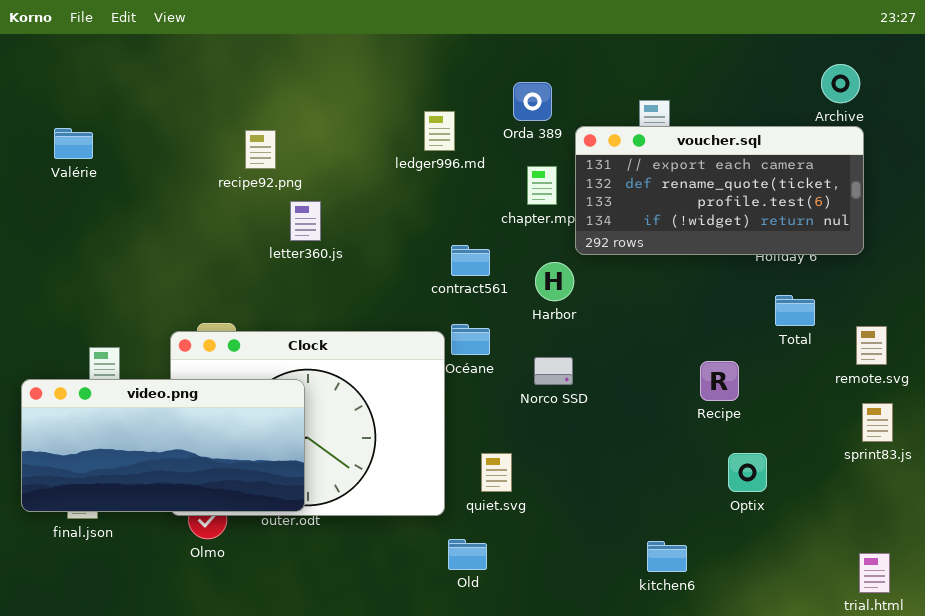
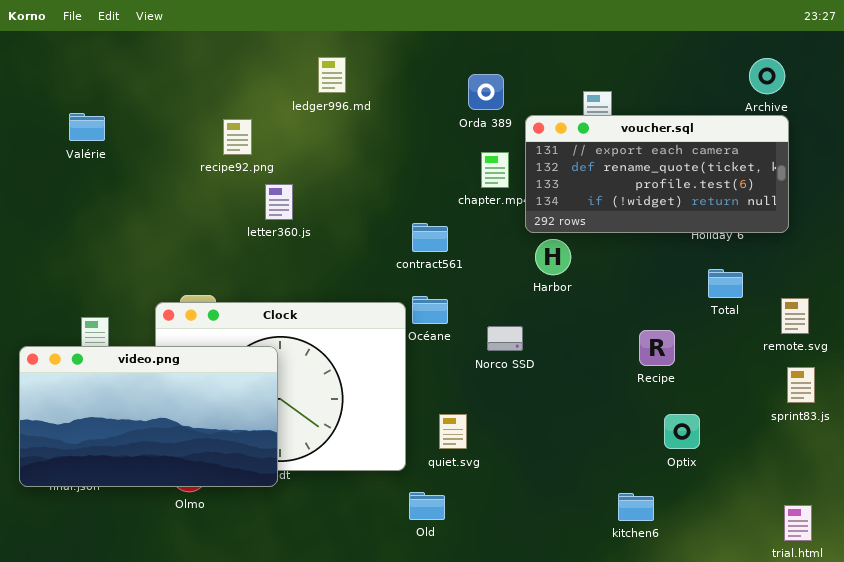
ledger996.md: [424,111,455,151] -> [318,57,346,93], moved
Valérie: [54,128,93,159] -> [69,113,105,141], moved
Harbor: [535,262,574,301] -> [535,239,571,275], moved
video.png: [21,379,305,512] -> [19,346,278,487], resized
kitchen6: [647,541,687,572] -> [618,493,654,521], moved

